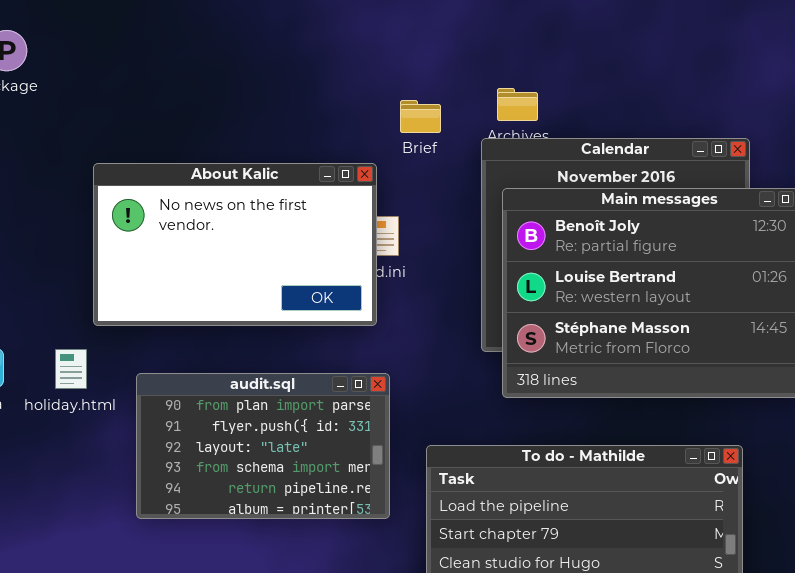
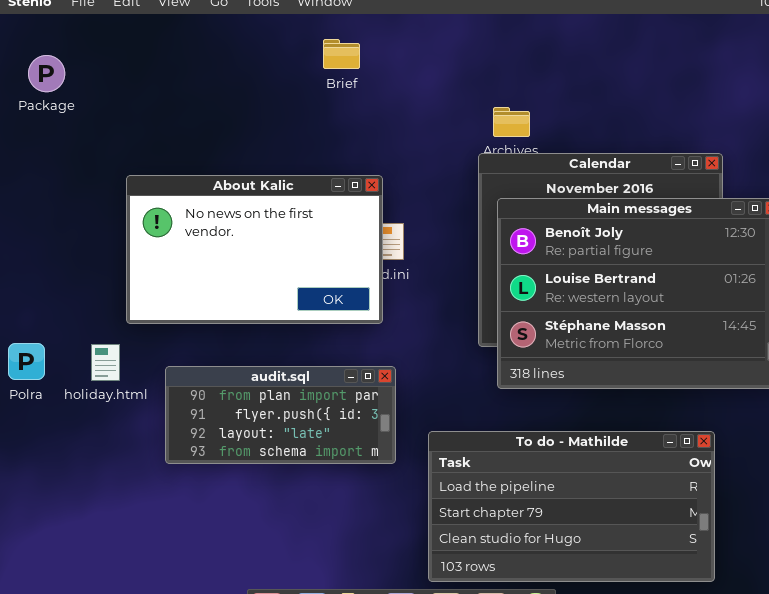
Brief: [400,100,441,133] -> [323,39,360,69], moved
audit.sql: [136,373,390,519] -> [165,366,396,464], resized

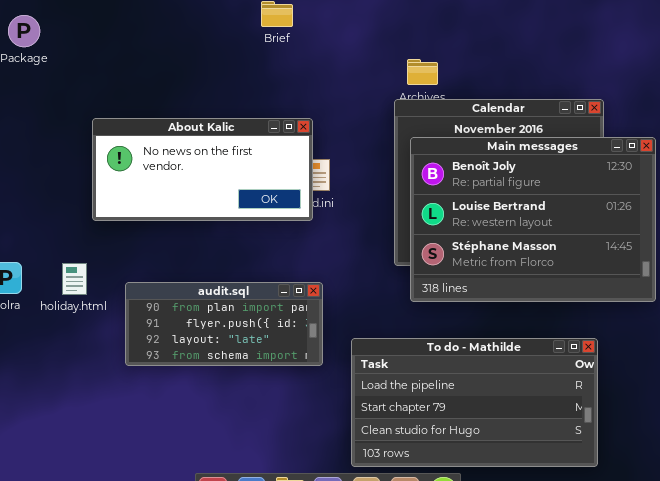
About Kalic: [126,175,383,324] -> [92,118,313,221], resized

